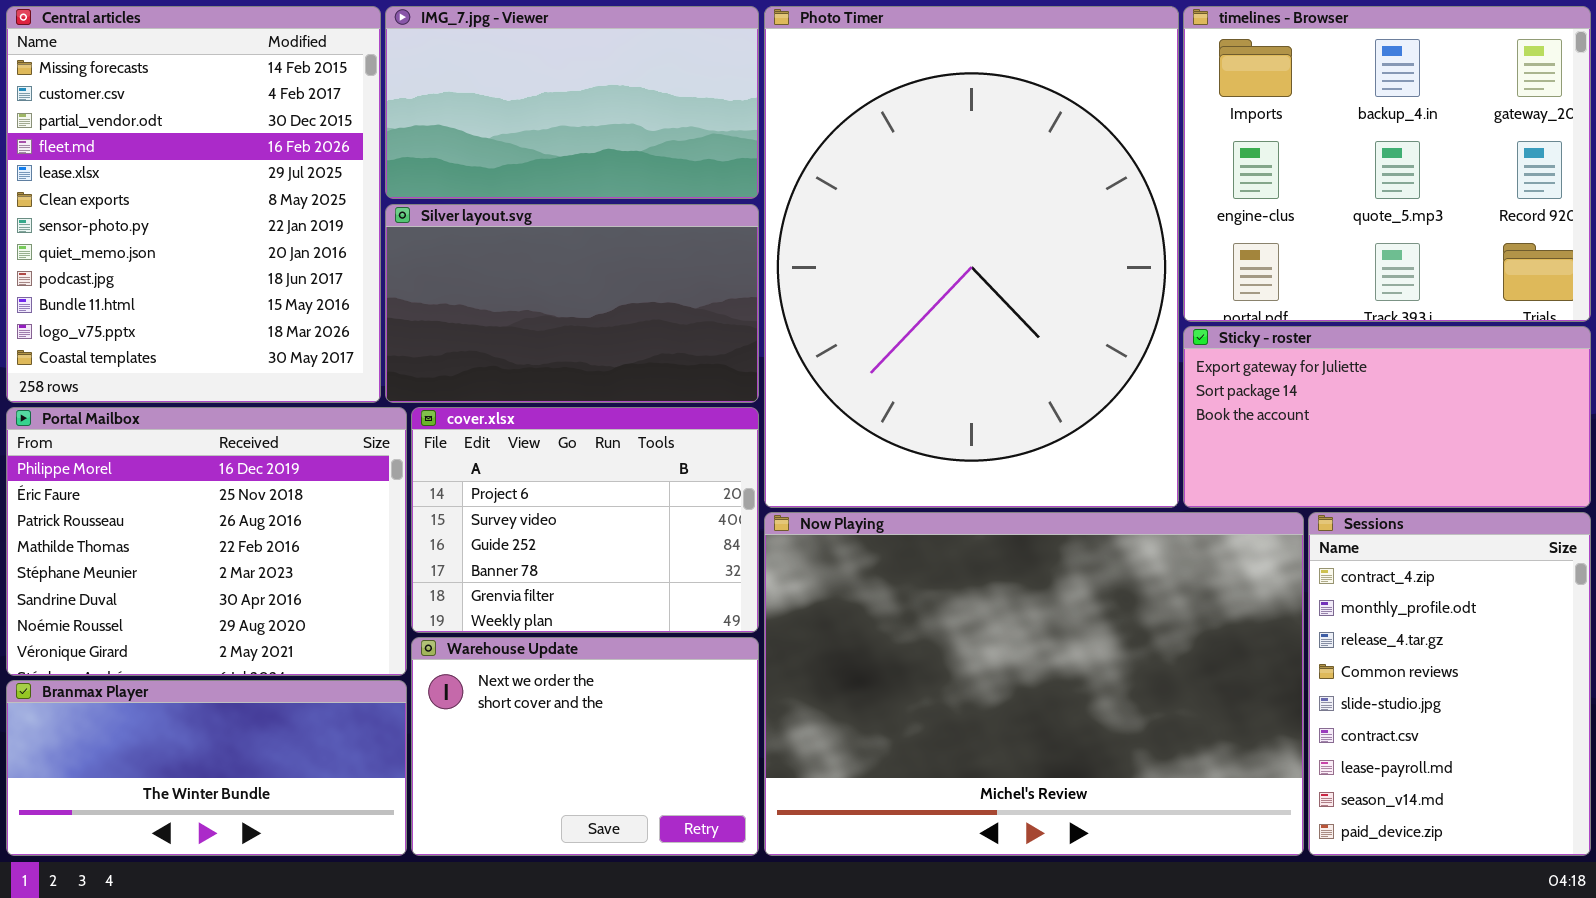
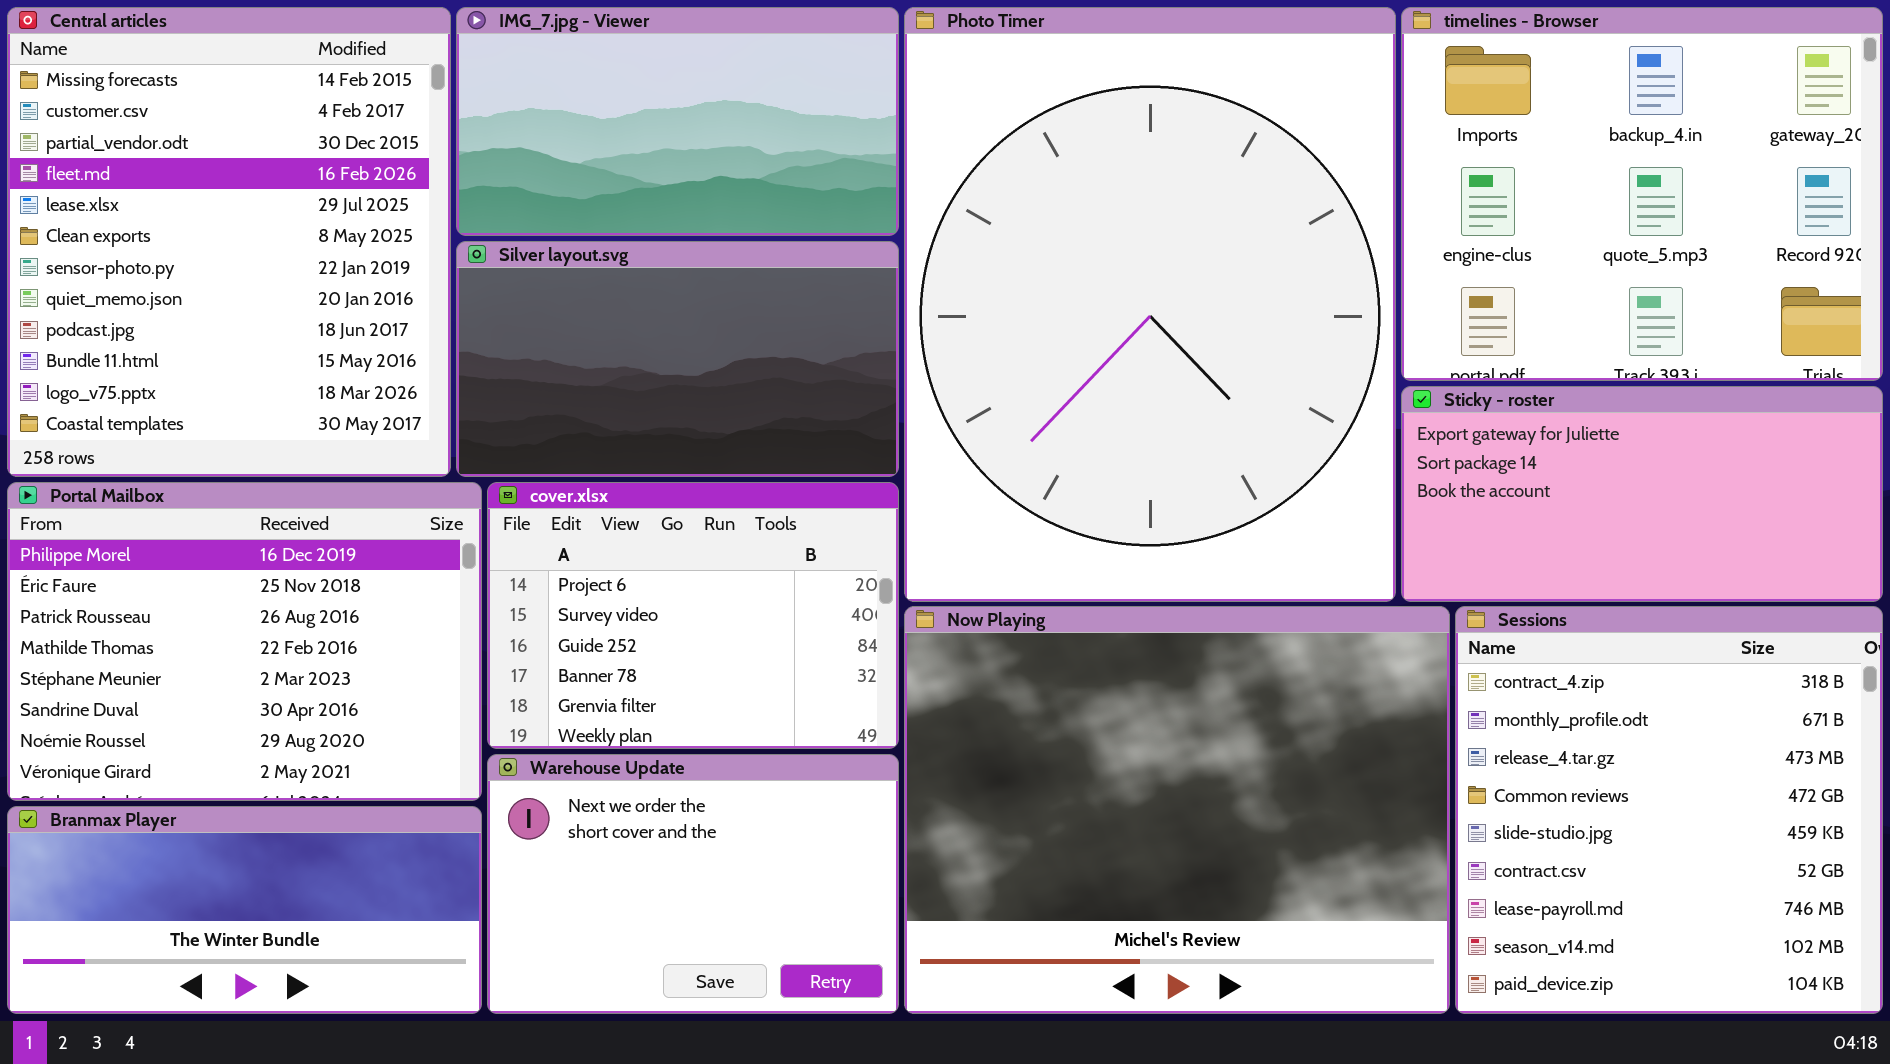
Now Playing: [764,512,1304,856] -> [904,606,1450,1014], resized
Sessions: [1308,512,1591,856] -> [1455,606,1883,1014], resized

